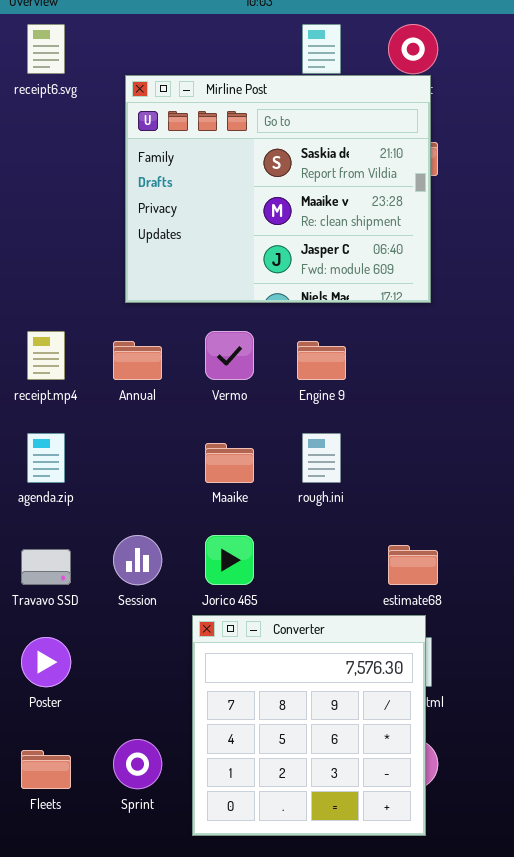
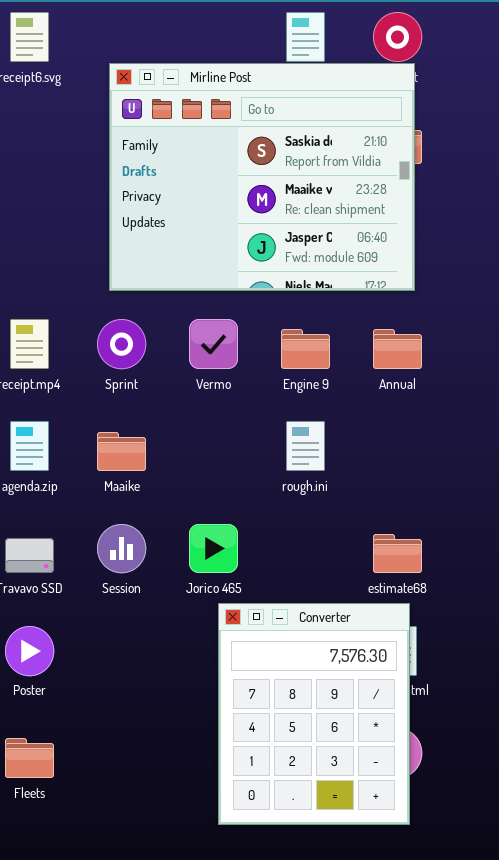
Annual: [113,341,162,380] -> [373,329,422,369], moved
Maaike: [205,443,254,483] -> [97,432,146,471], moved
Converter: [192,615,426,836] -> [218,603,410,825], resized
Sprint: [113,739,162,789] -> [97,319,146,369], moved

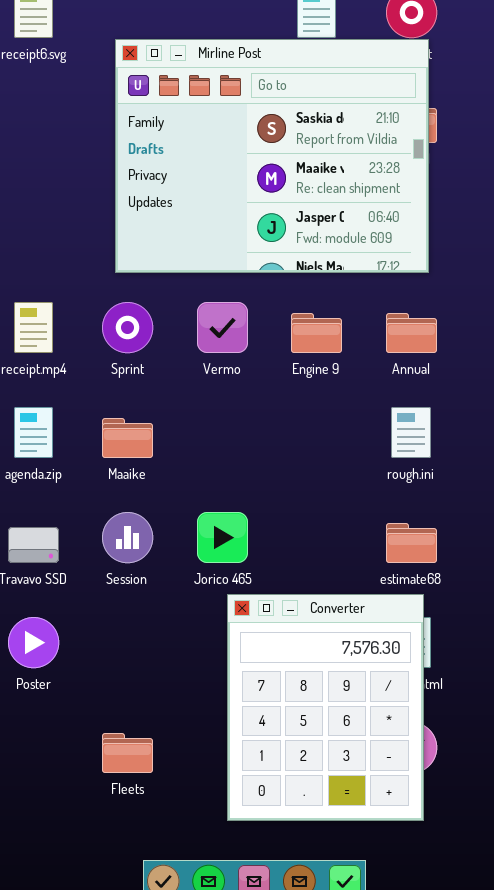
rough.ini: [286,421,325,471] -> [391,407,431,458], moved
Fleets: [5,738,54,778] -> [102,733,153,773], moved

